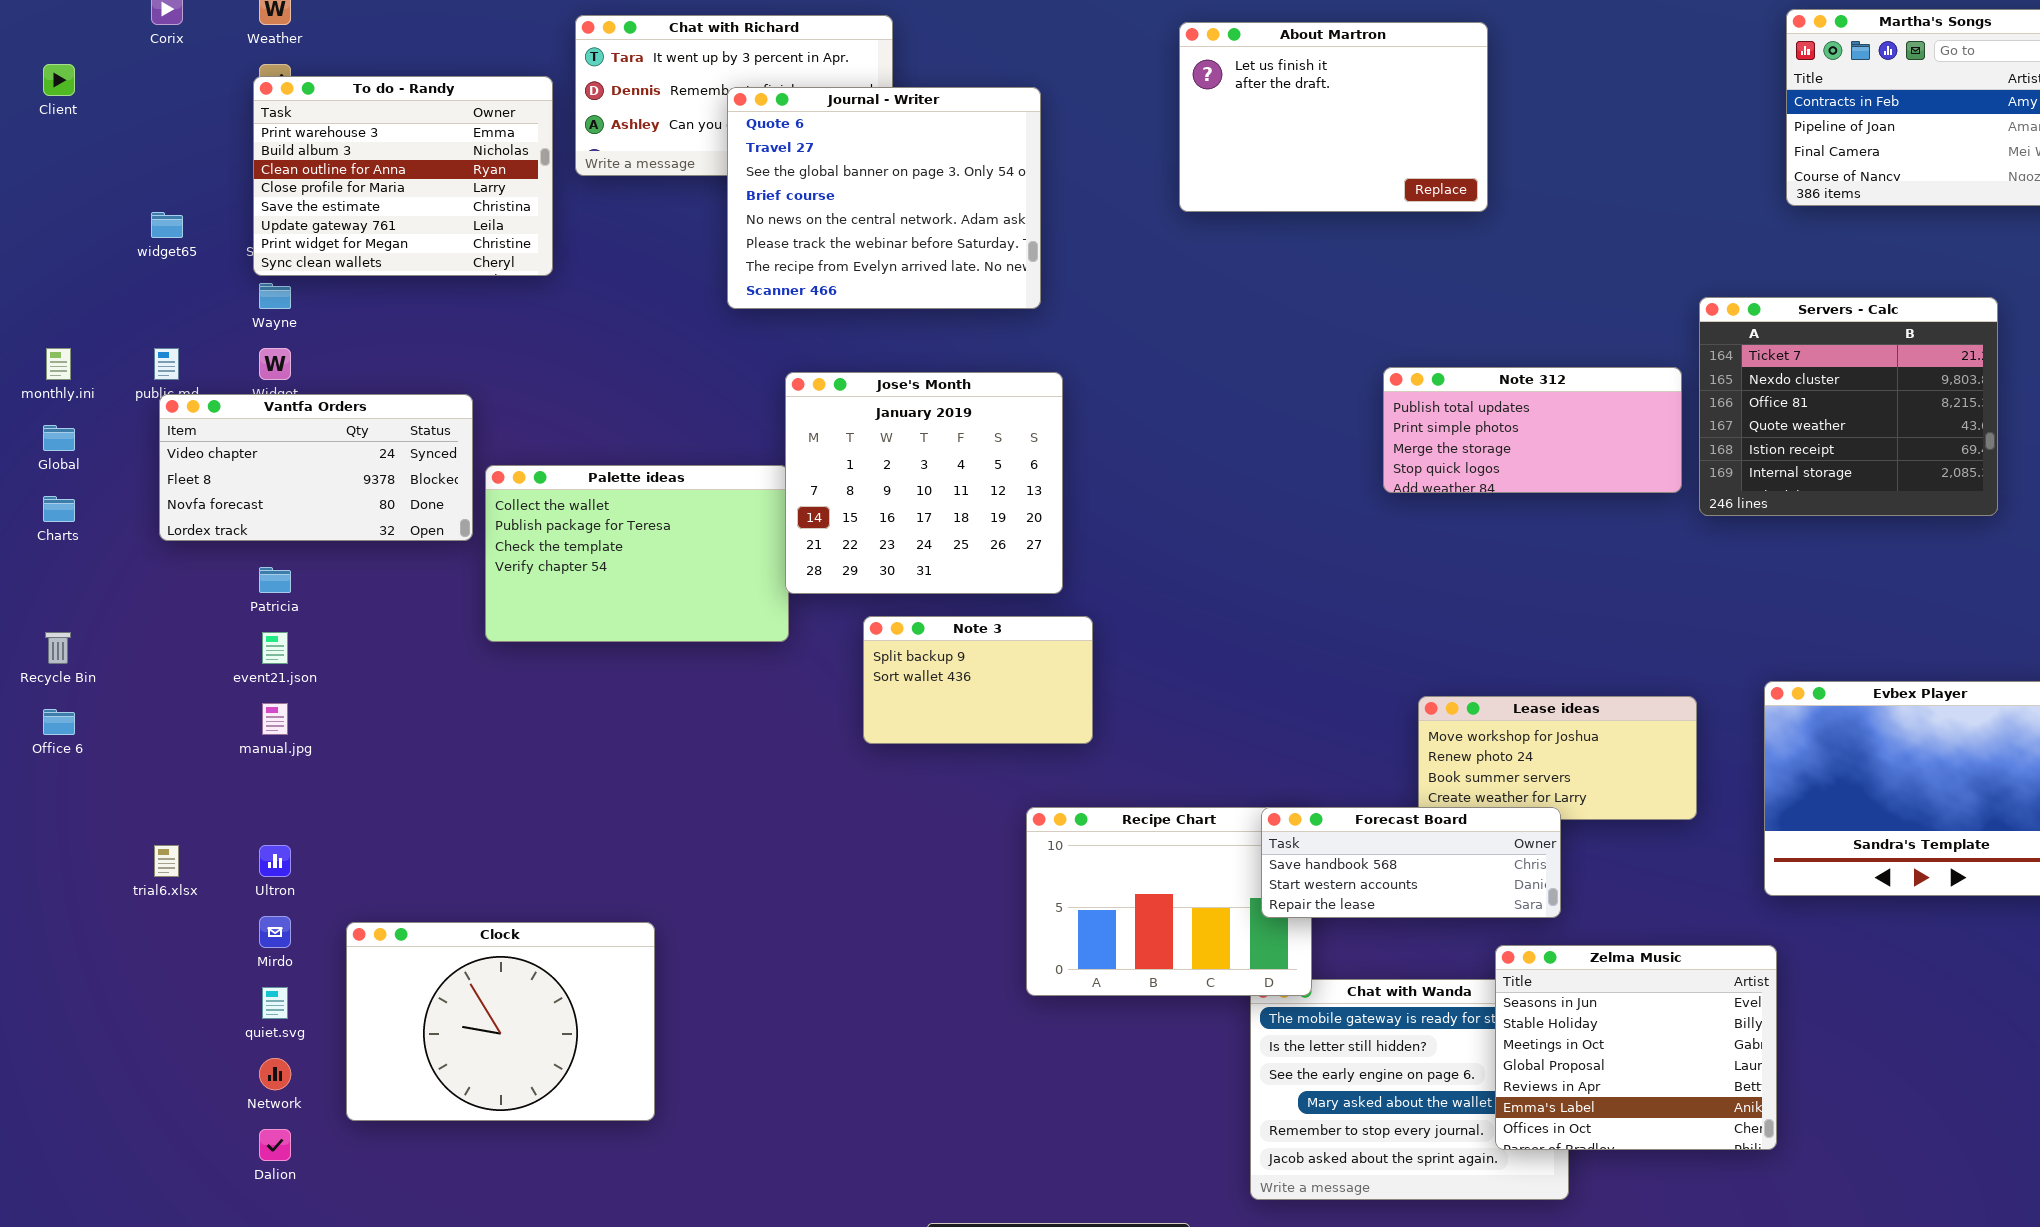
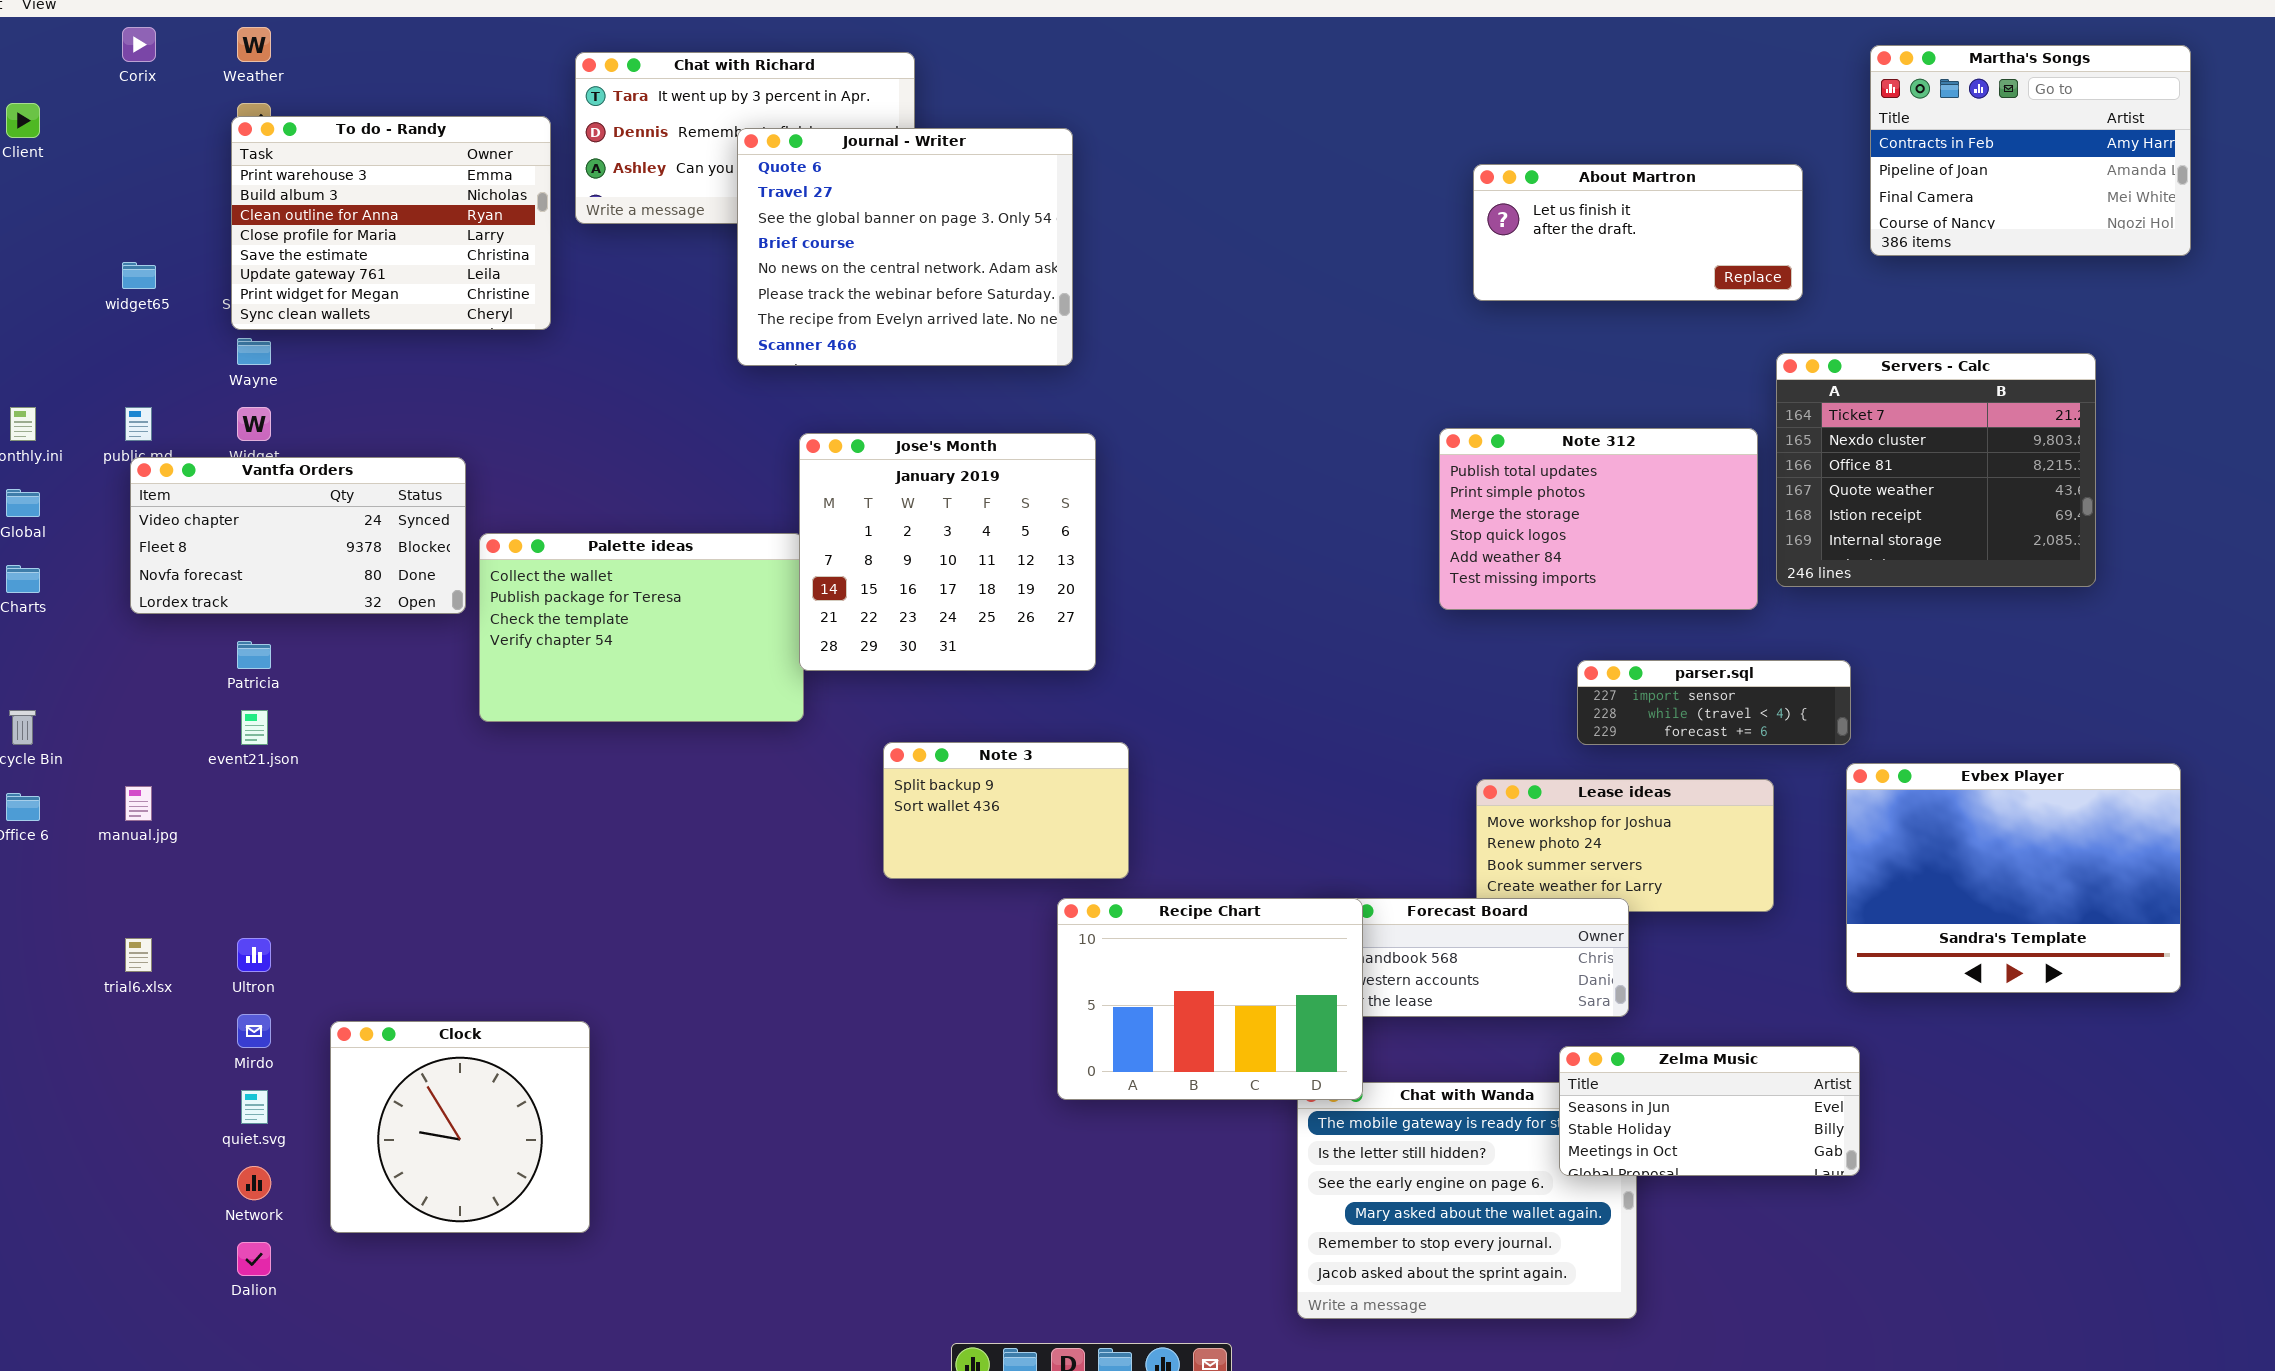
About Martron: [1179,22,1488,212] -> [1473,164,1803,301], moved, resized
Note 312: [1383,367,1682,493] -> [1439,428,1758,610], resized
parser.sql: none -> [1577,660,1851,745], opened
Note 3: [863,616,1093,744] -> [883,742,1129,879], moved
manual.jpg: [262,703,288,735] -> [125,786,152,821], moved
Recipe Chart: [1026,807,1312,996] -> [1057,898,1363,1100], raised
Clock: [346,922,655,1121] -> [330,1021,590,1233], resized
Zelma Music: [1495,945,1777,1150] -> [1559,1046,1860,1176], resized

